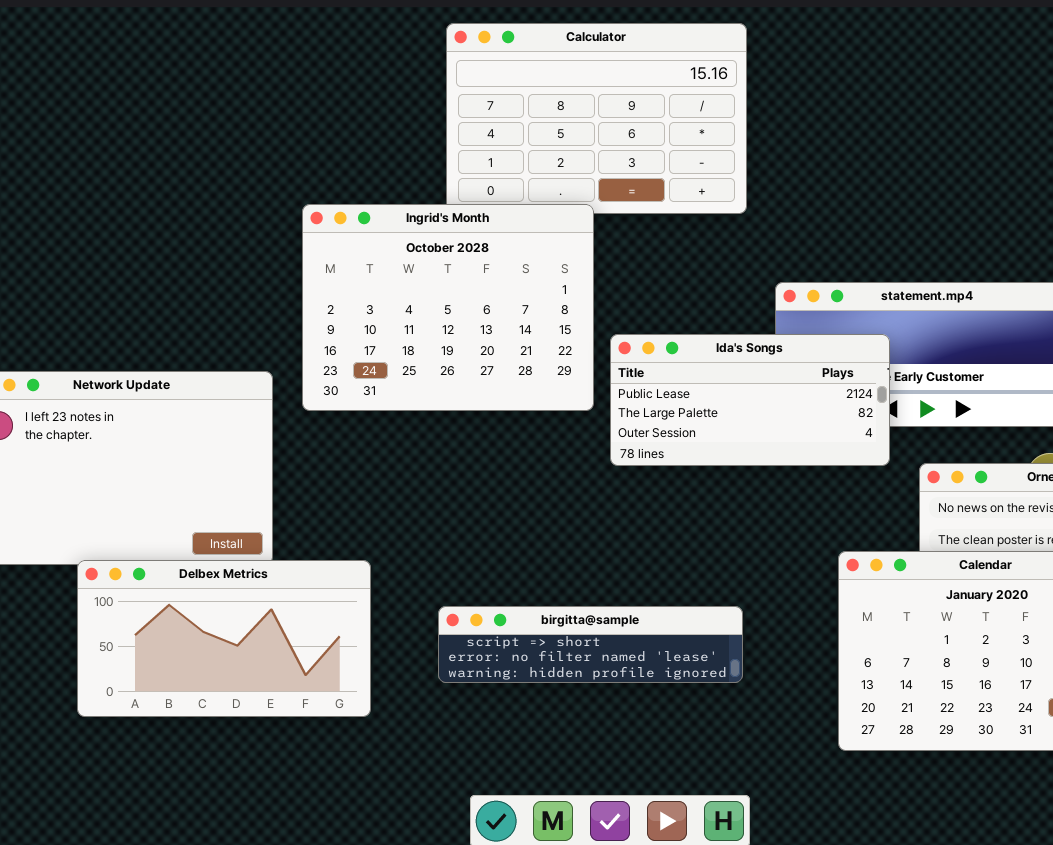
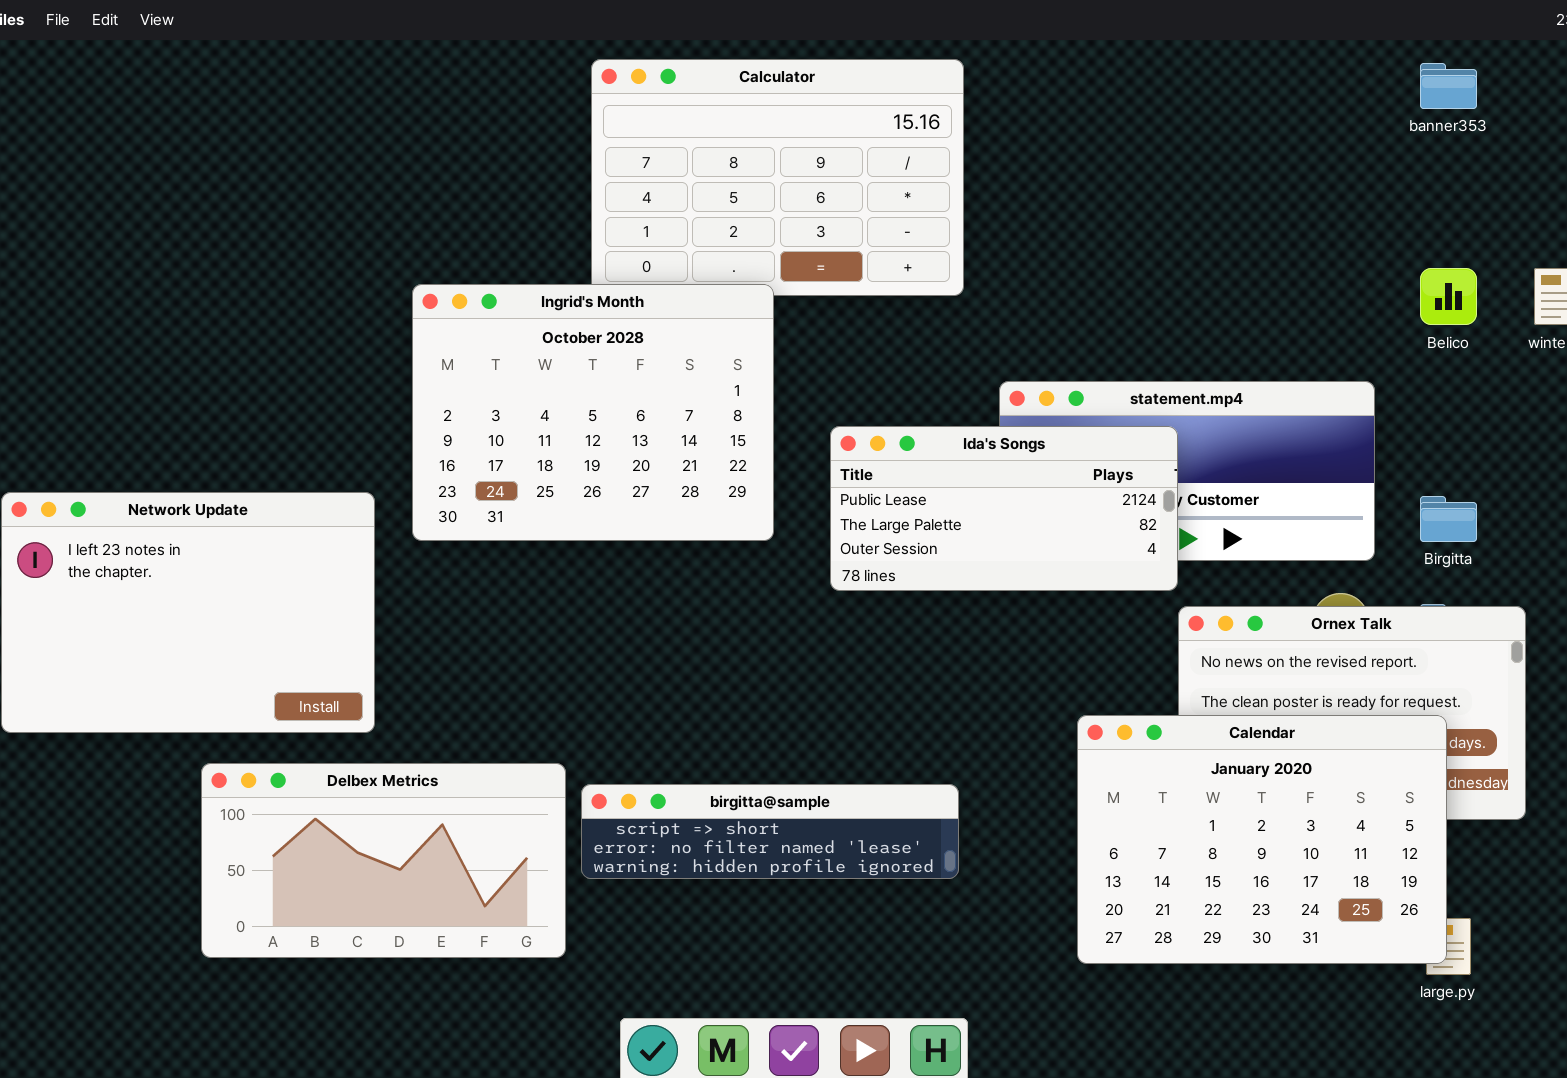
Ida's Songs: [610,334,890,466] -> [830,426,1178,591], moved
Delbex Metrics: [77,560,371,717] -> [201,763,566,958], moved

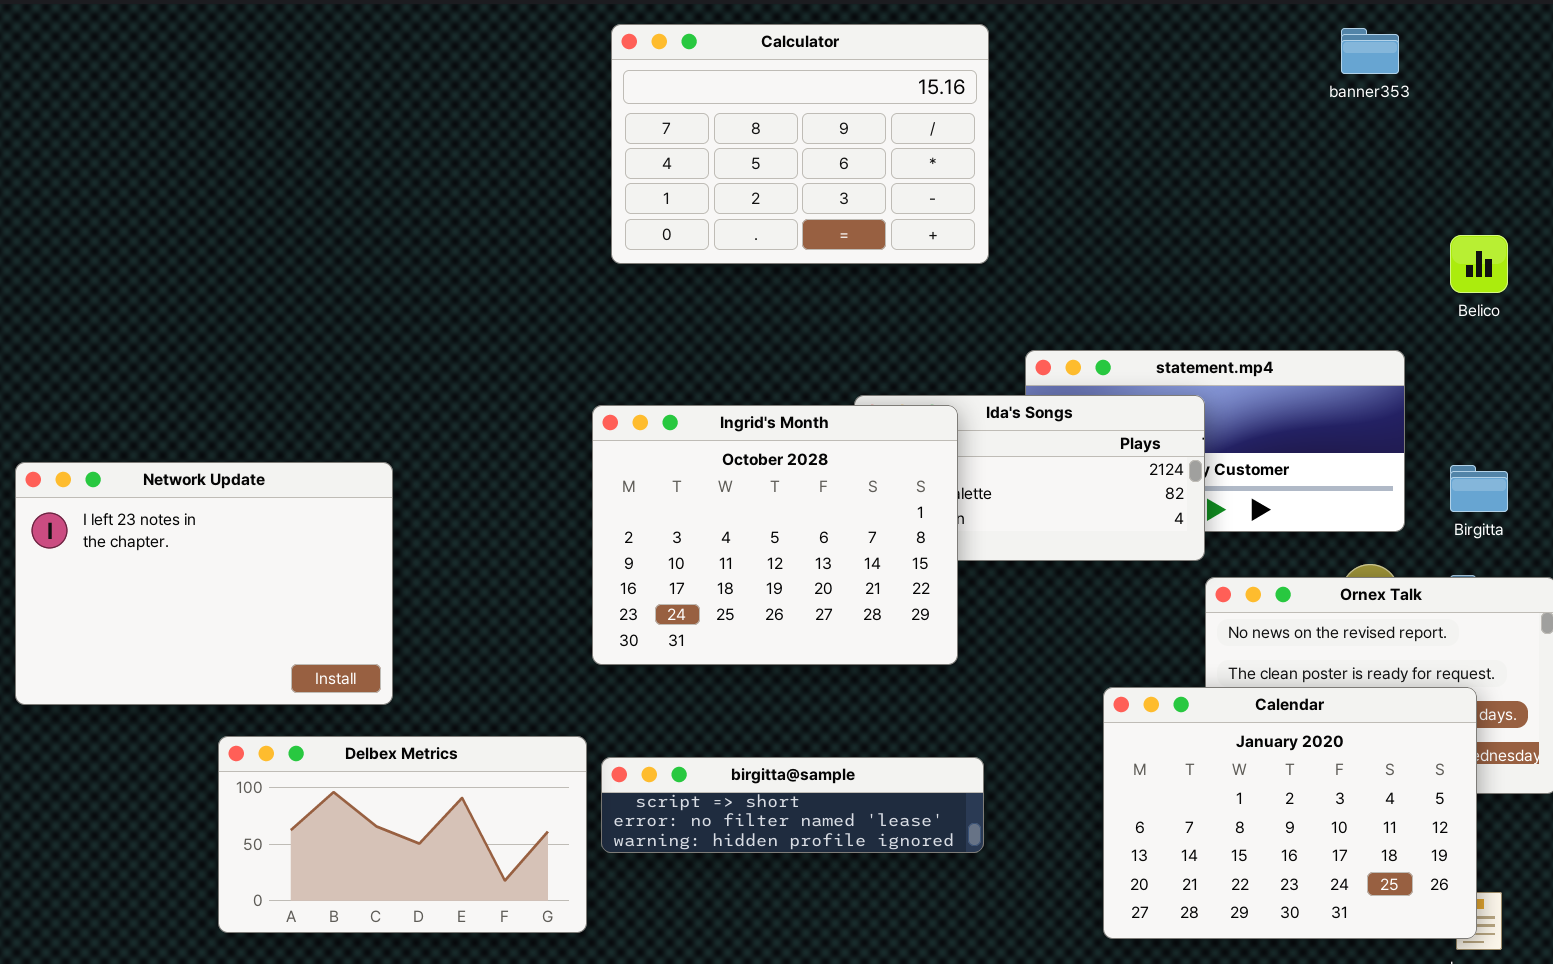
banner353: [1420,63,1477,109] -> [1341,28,1399,74], moved
Ingrid's Month: [412,284,774,541] -> [592,405,958,665], moved

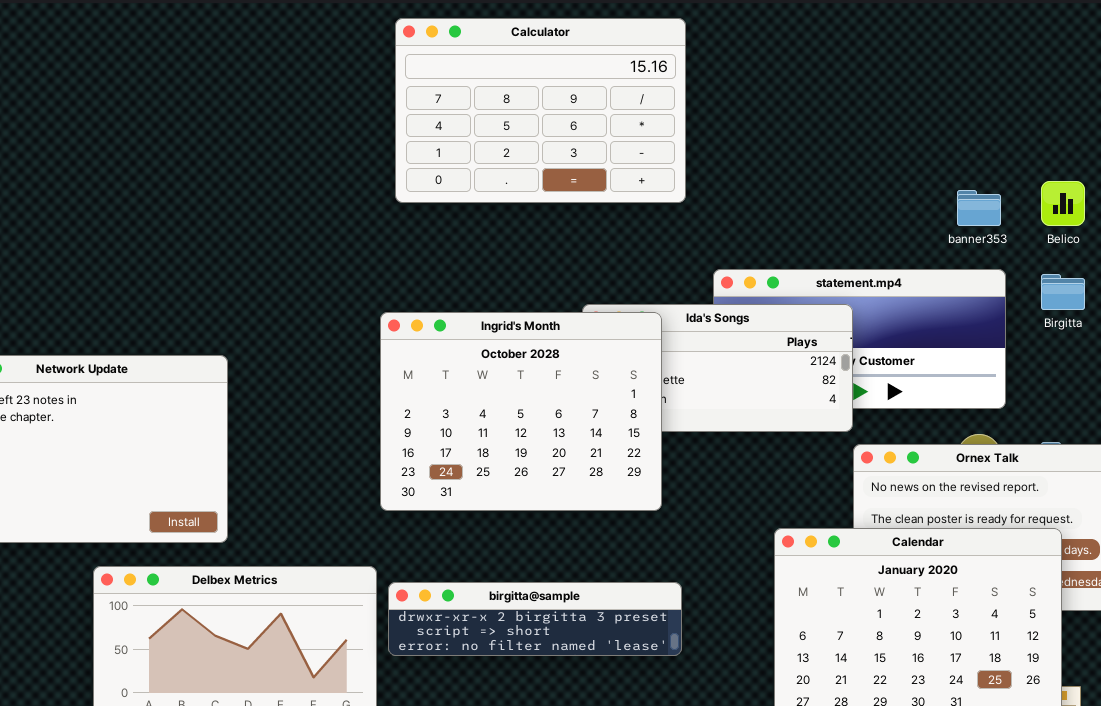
banner353: [1341,28,1399,74] -> [957,190,1001,226], moved
Birgitta: [1450,465,1508,512] -> [1041,274,1085,310], moved
birgitta@sample: [601,757,984,853] -> [388,582,682,656], scrolled up 1 row

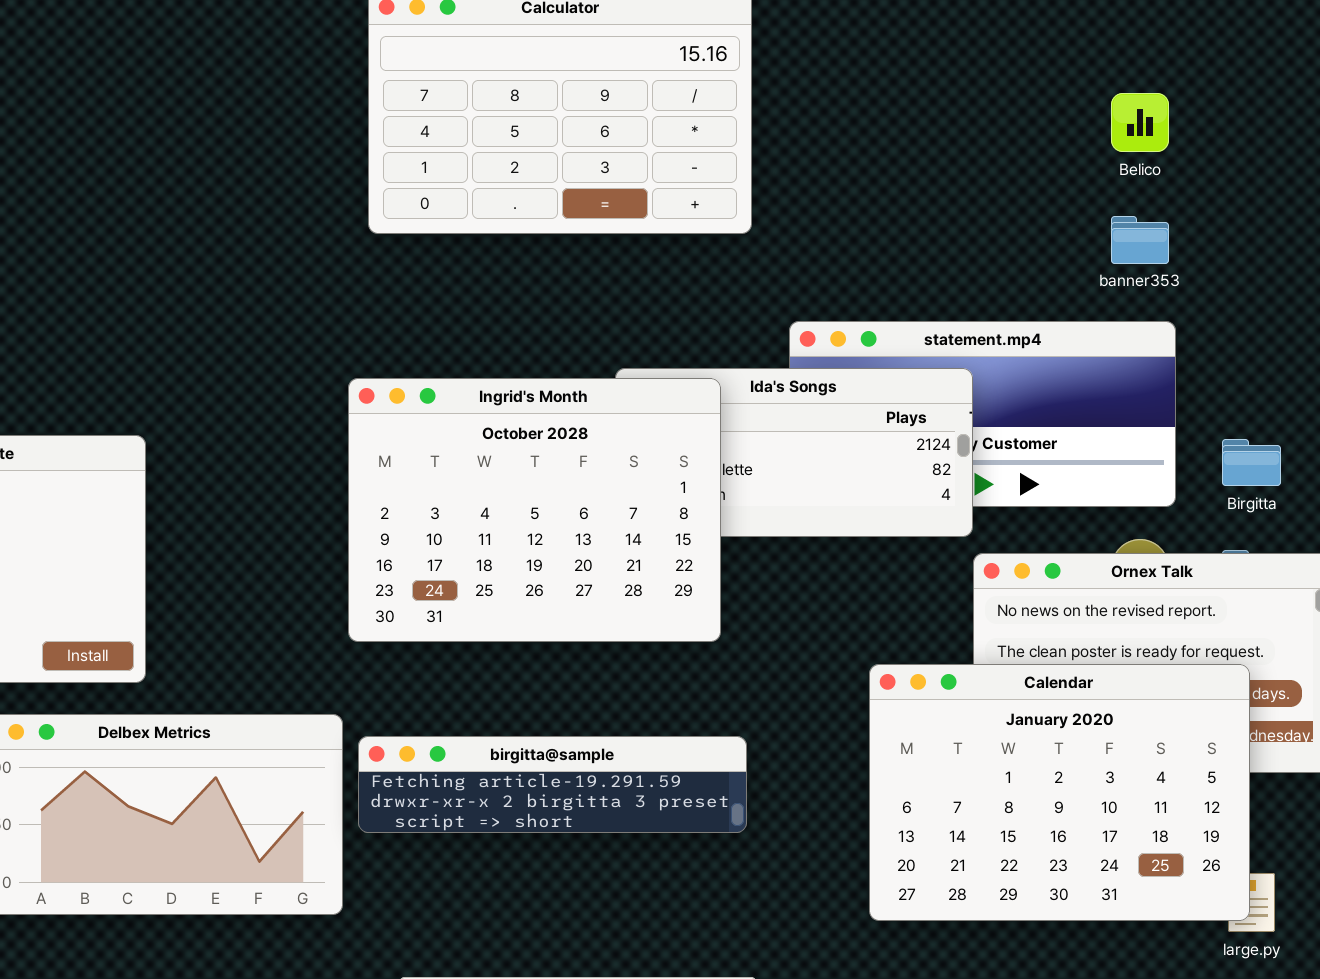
Belico: [1041,181,1085,226] -> [1111,93,1169,152], moved
Birgitta: [1041,274,1085,310] -> [1222,439,1281,486], moved
birgitta@sample: [388,582,682,656] -> [358,736,747,833], scrolled up 1 row

